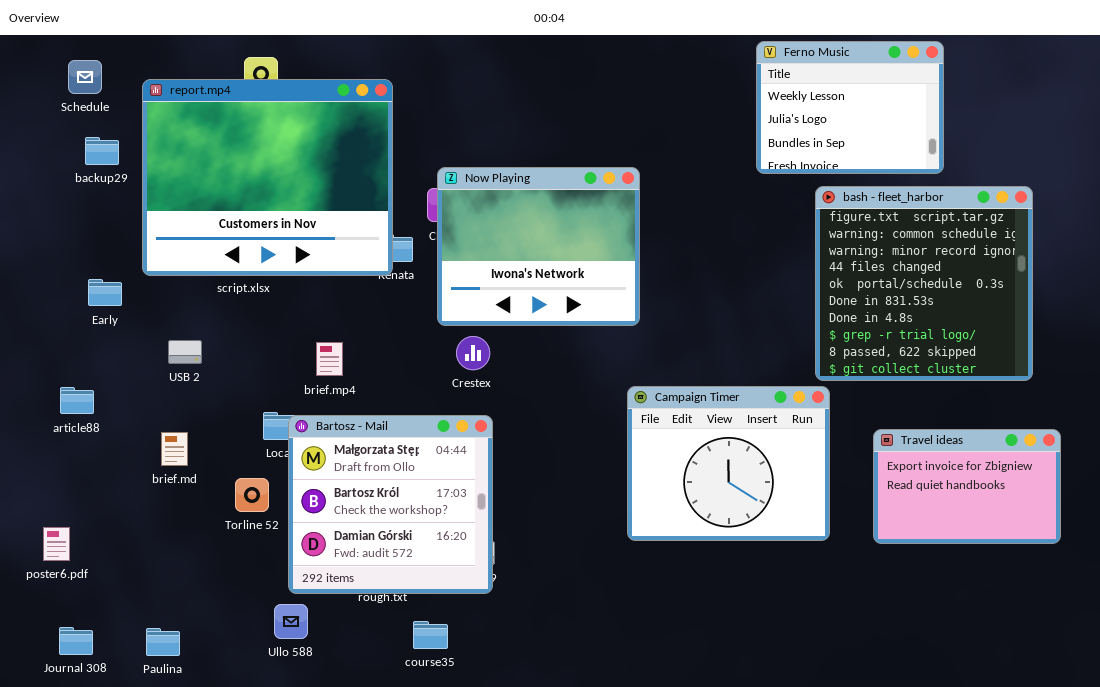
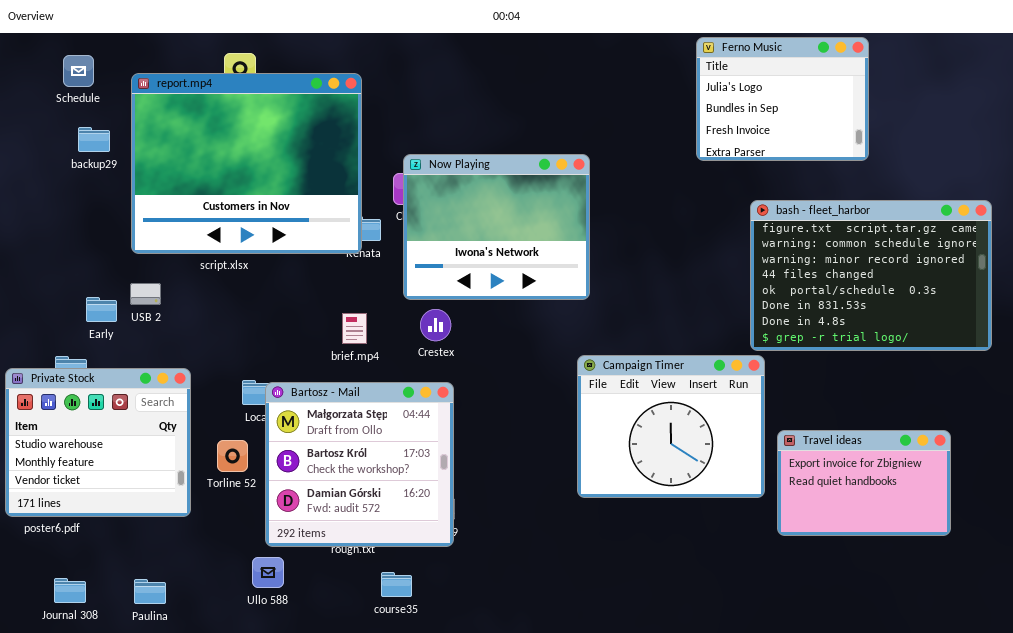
Ferno Music: [756,41,944,174] -> [696,37,869,161], scrolled down 1 row
bash - fleet_harbor: [815,186,1033,381] -> [750,200,992,351], resized
Early: [88,279,122,306] -> [86,297,117,322], moved
USB 2: [168,340,202,364] -> [130,283,161,305], moved
brief.mp4: [316,342,343,376] -> [342,313,367,344], moved
Private Stock: none -> [5,368,191,517], opened
Travel ideas: [873,429,1061,544] -> [777,430,951,536], moved

